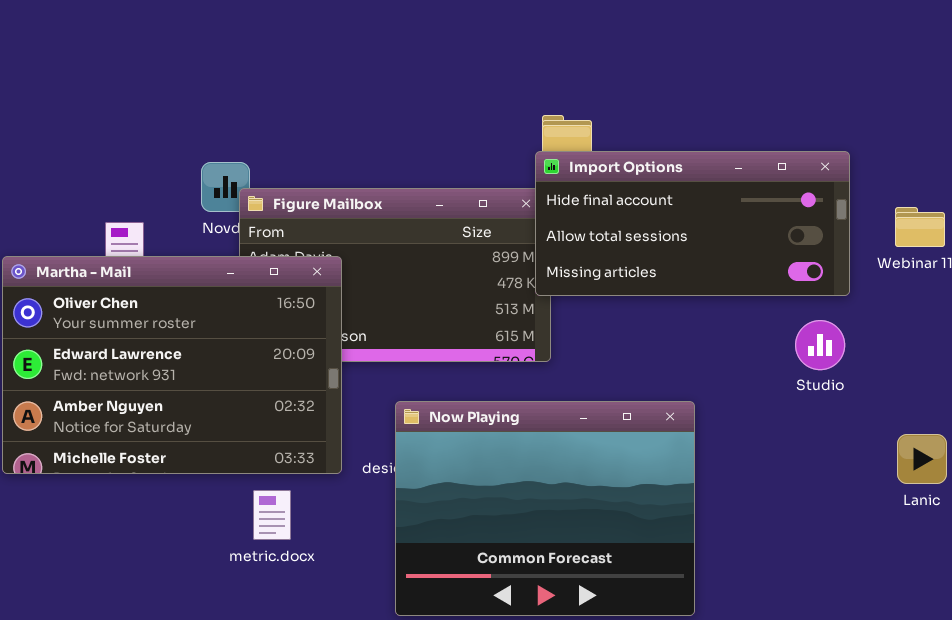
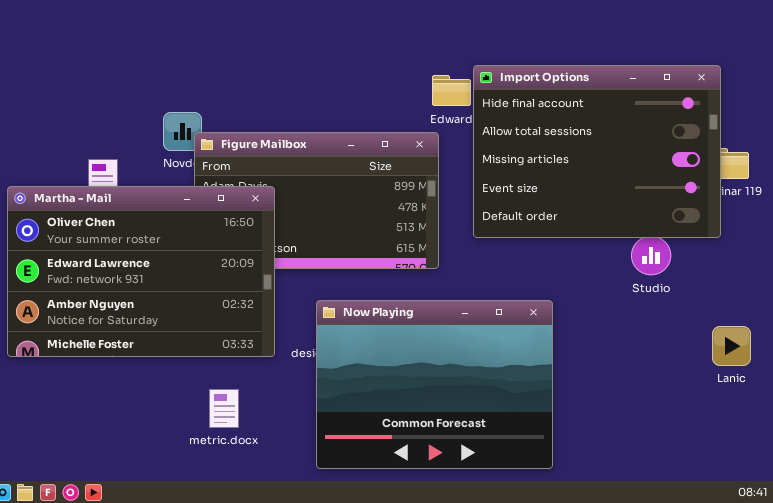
Import Options: [535,151,850,296] -> [473,65,721,238], moved, resized
metric.docx: [253,490,291,540] -> [209,389,239,428], moved

